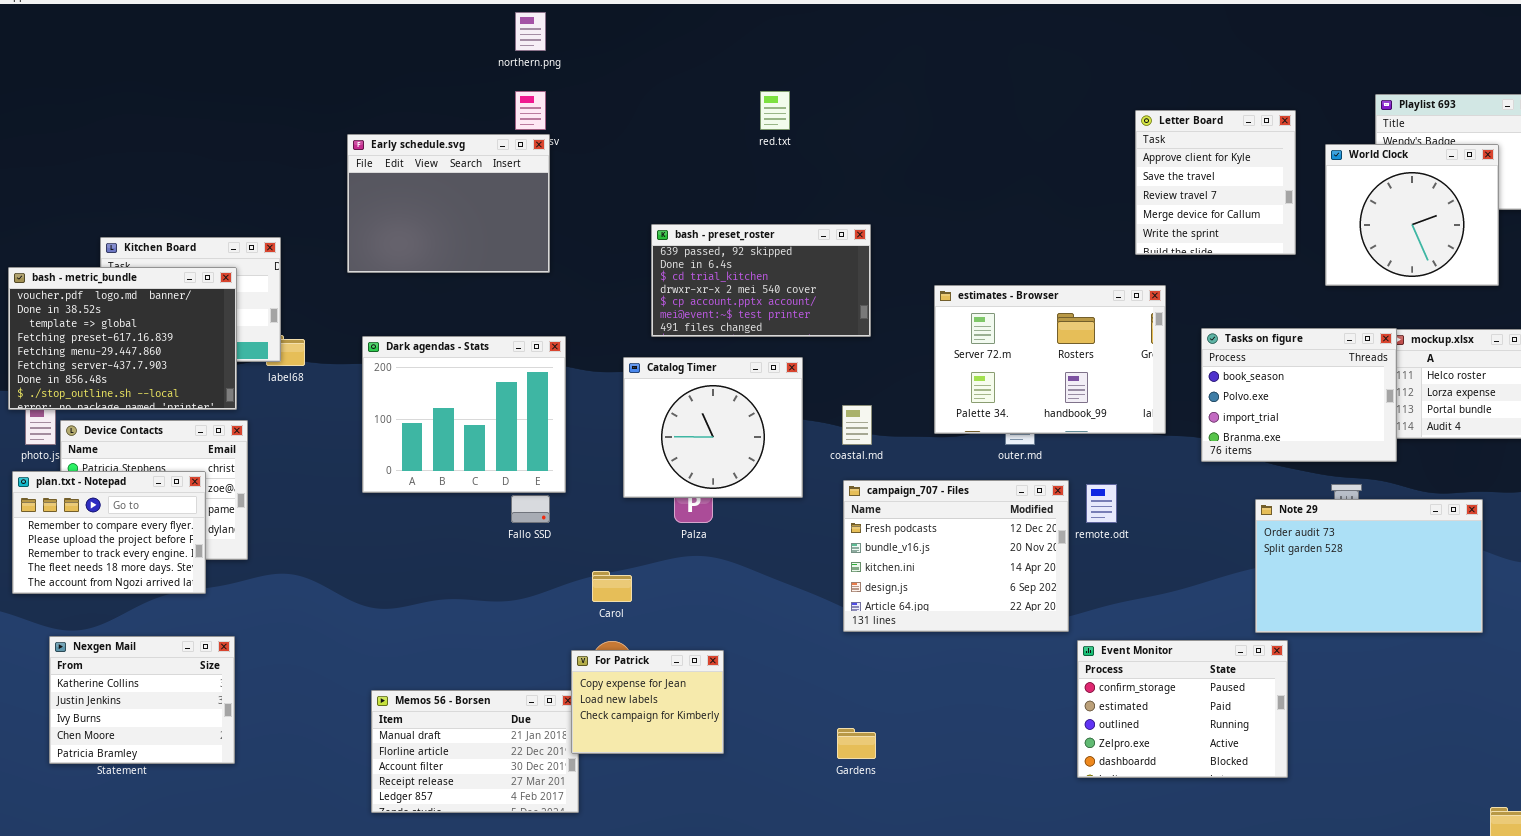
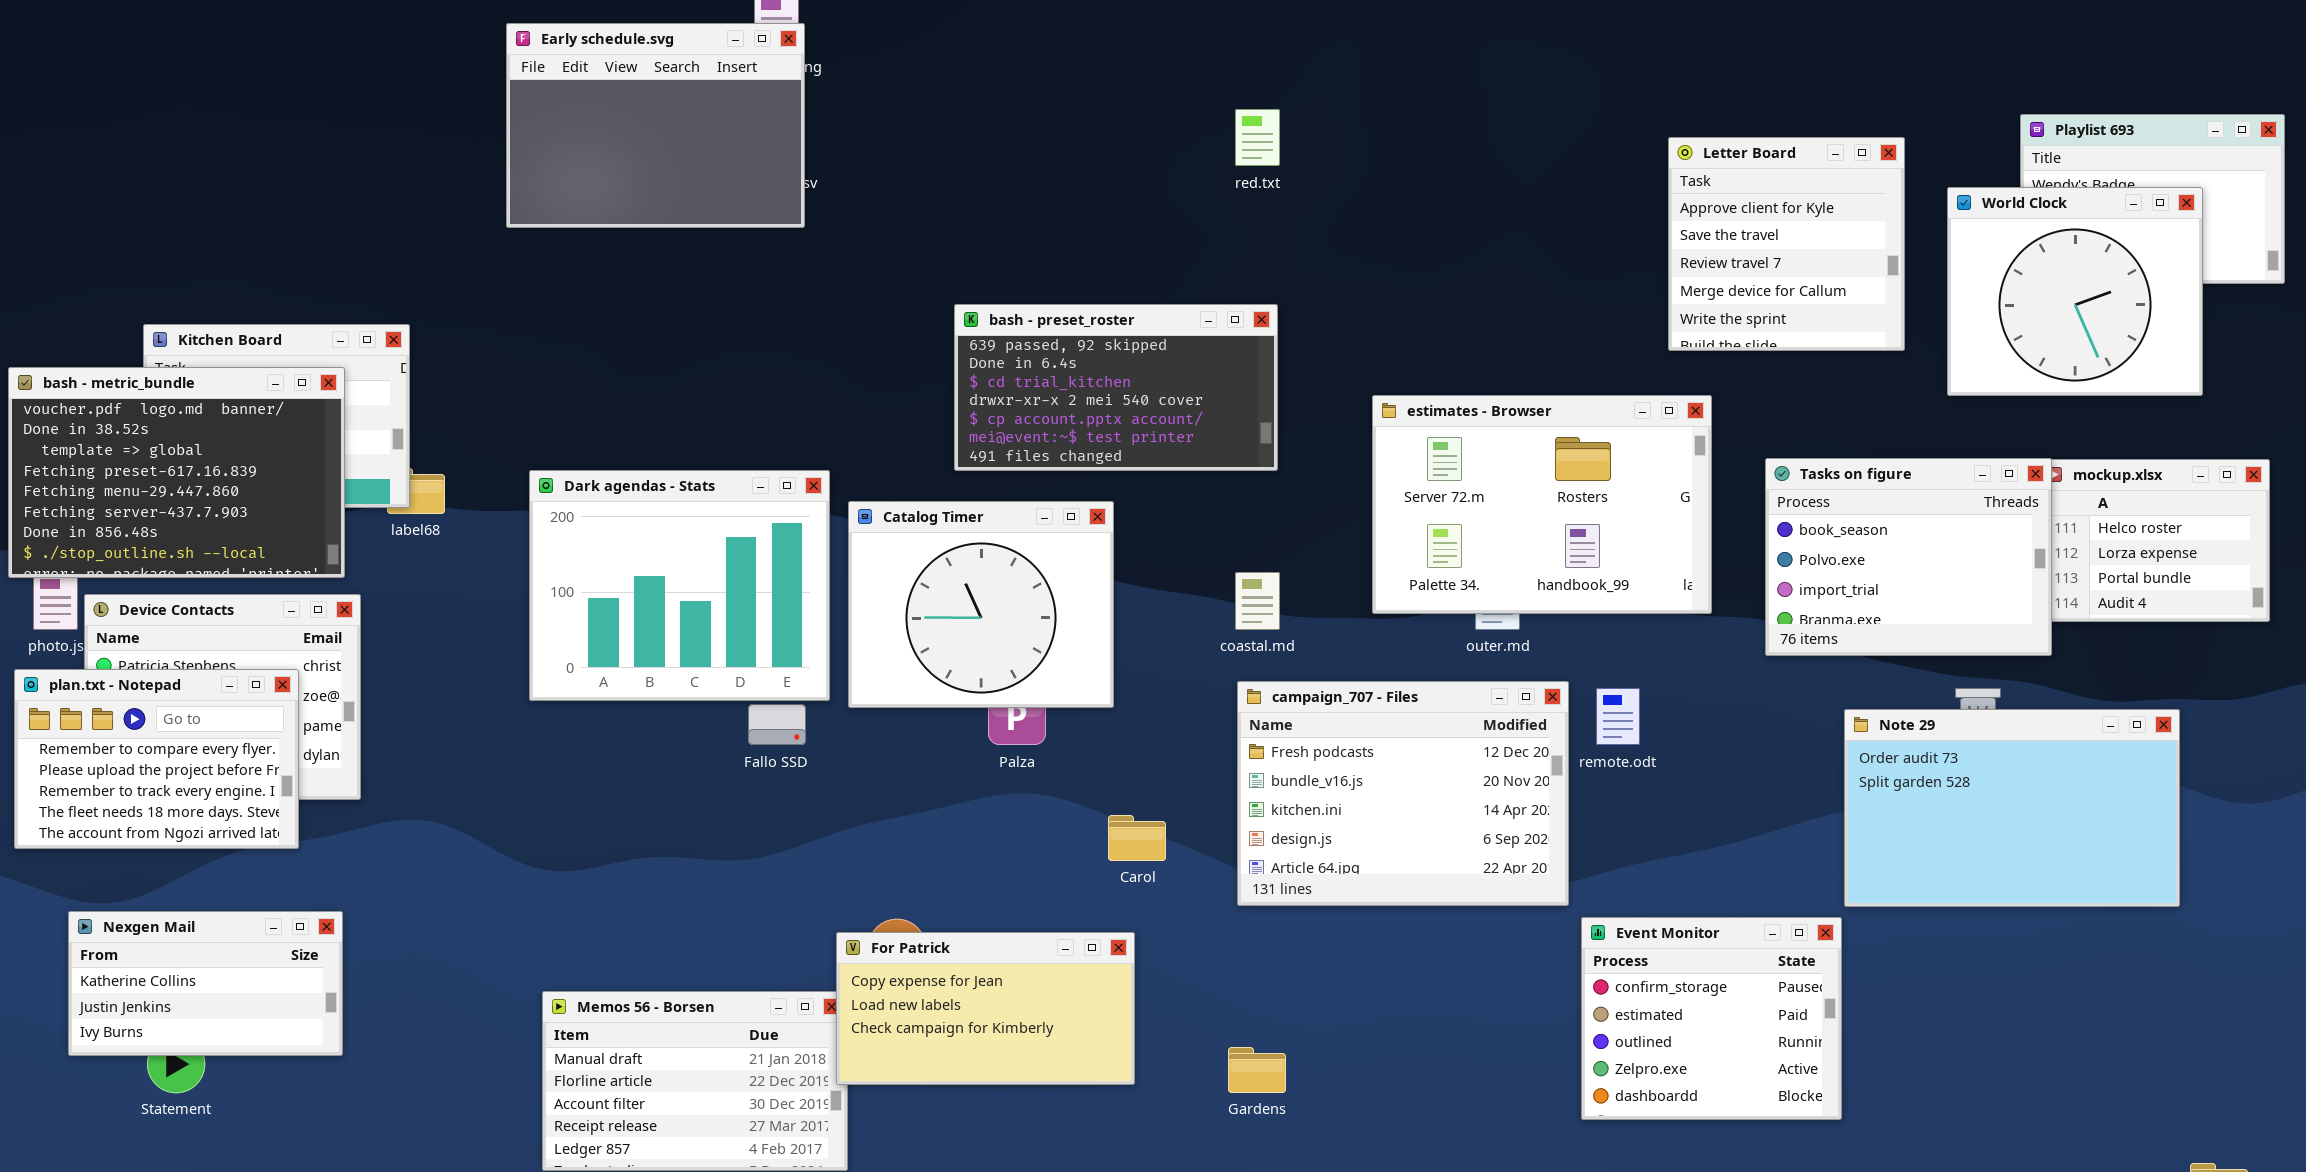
red.txt: [760,91,790,130] -> [1235,109,1280,166], moved
Early schedule.svg: [347,134,550,273] -> [506,23,805,228], moved
Catalog Timer: [623,357,803,498] -> [848,501,1114,708], moved
Carol: [592,571,632,602] -> [1108,815,1166,861], moved
Nexgen Mail: [49,636,235,764] -> [68,911,343,1056], resized
Event Monitor: [1077,640,1288,778] -> [1581,917,1842,1120], resized
For Patrick: [571,650,724,754] -> [836,932,1135,1085], resized

